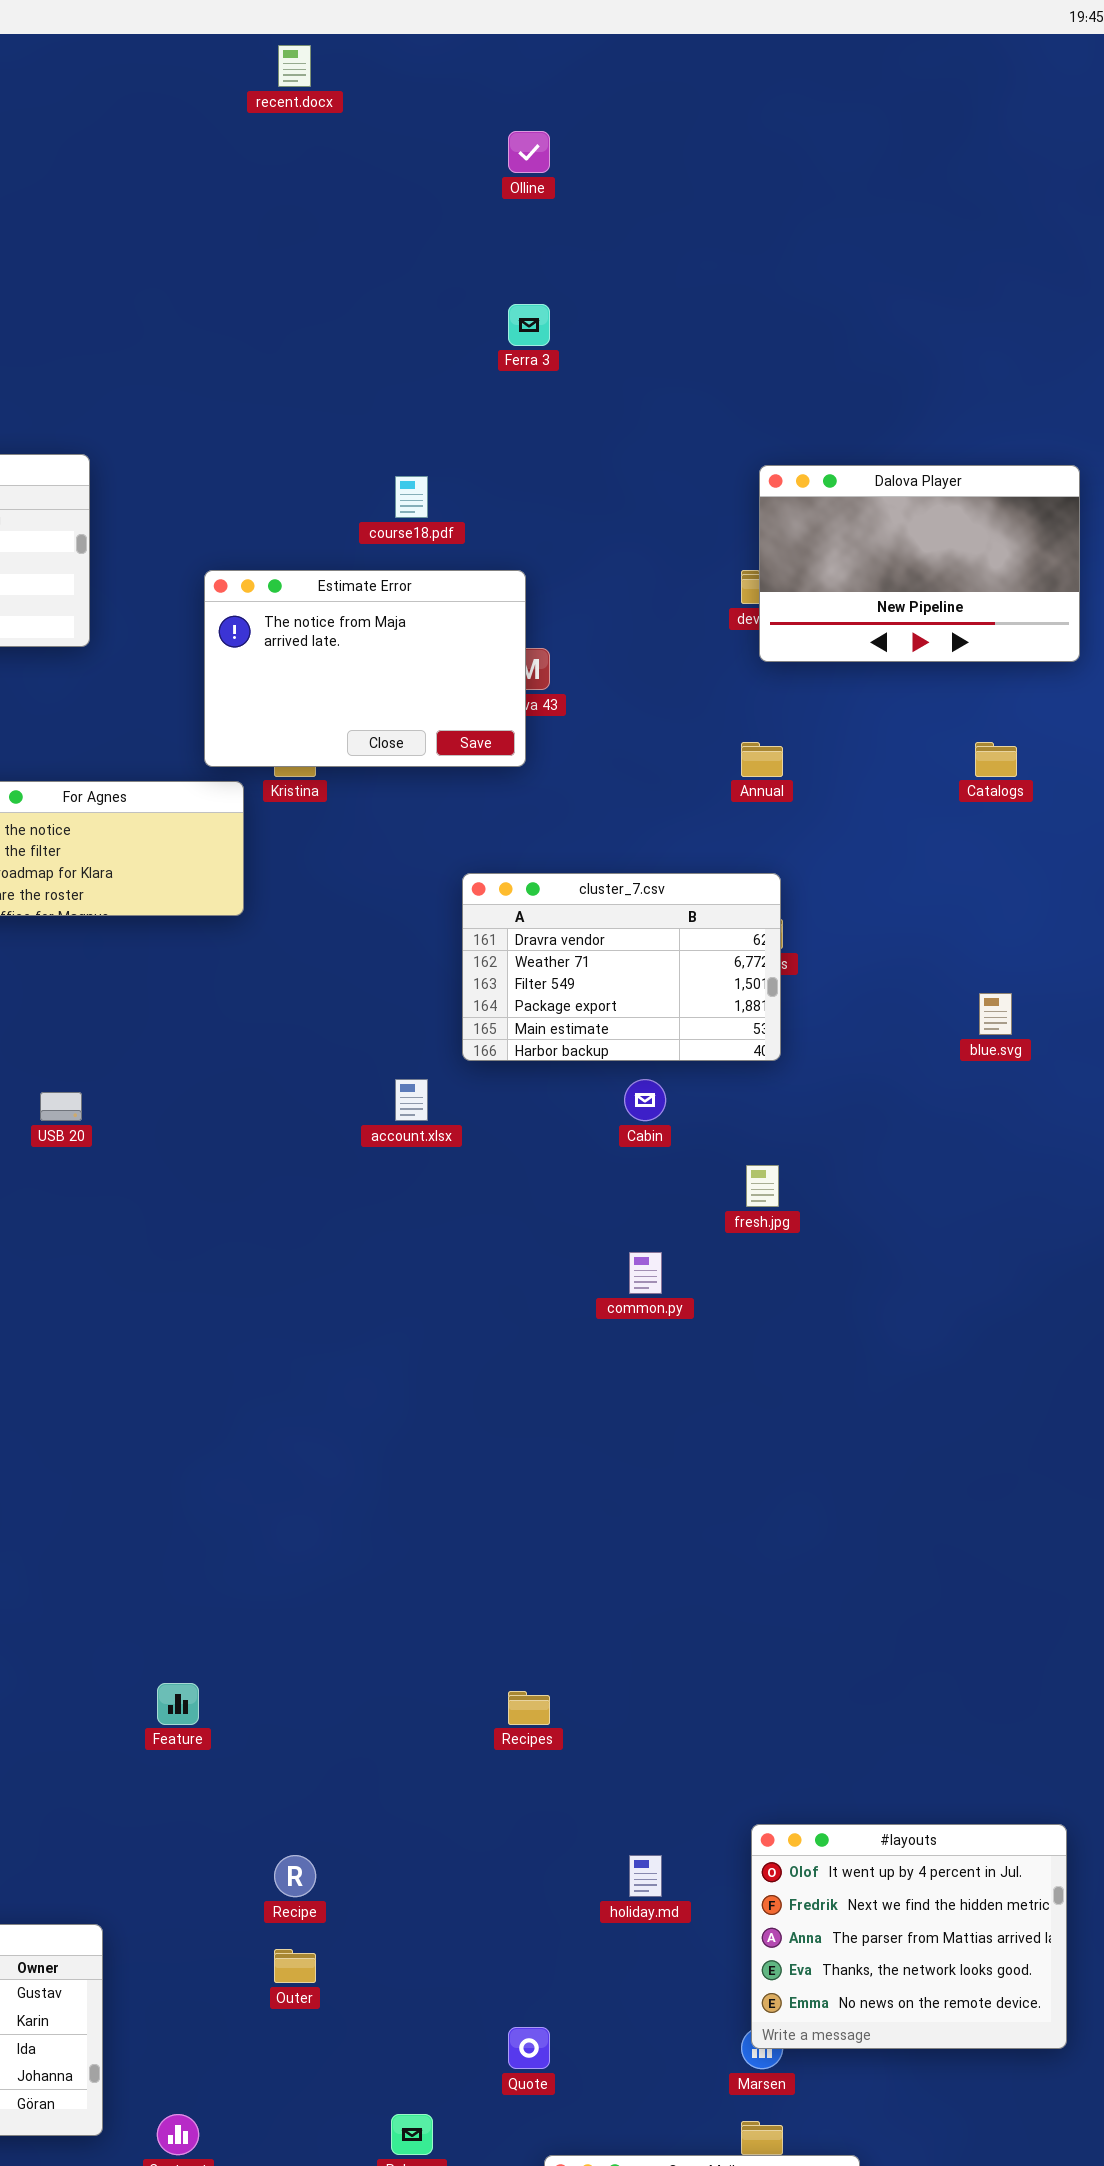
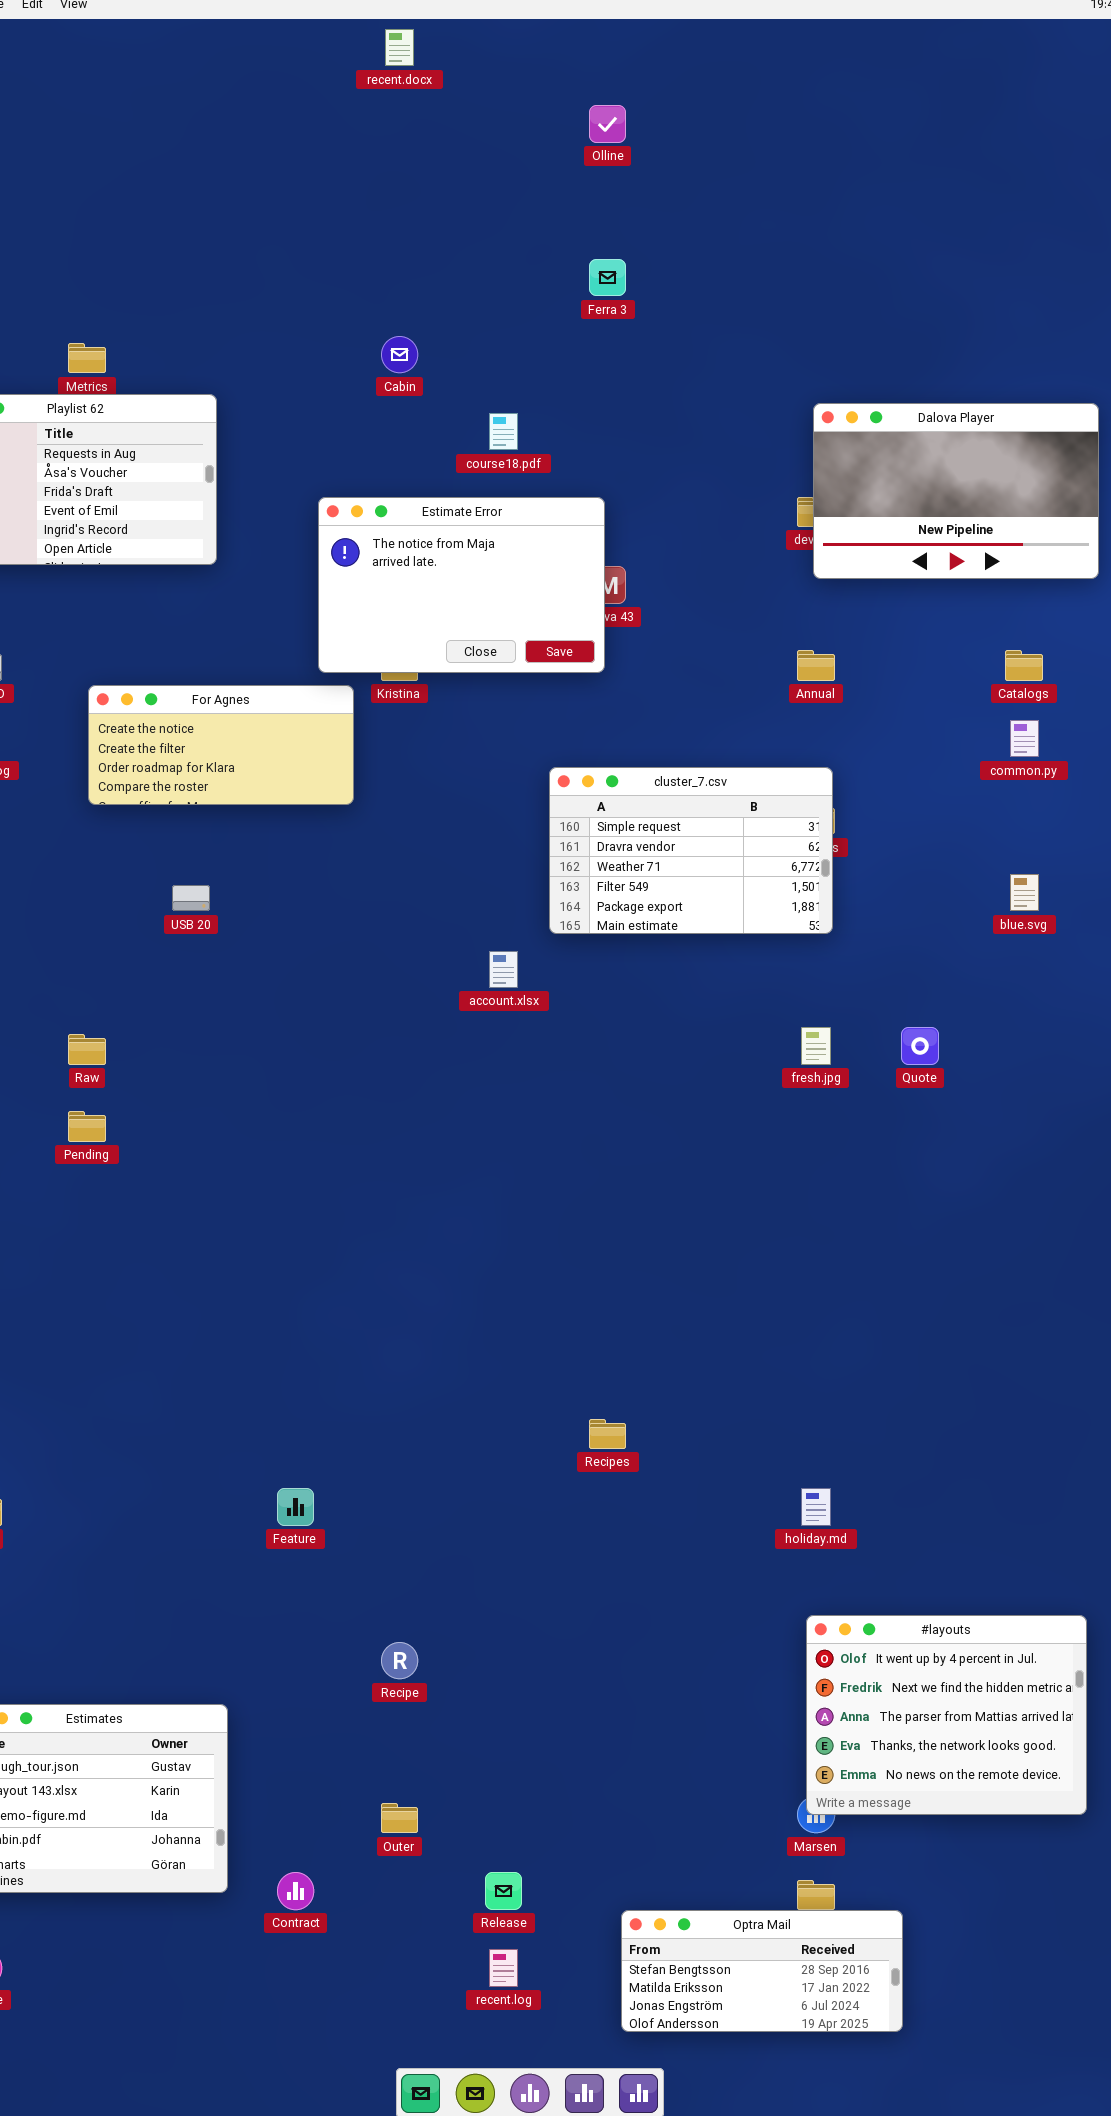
cluster_7.csv: [462,873,781,1061] -> [549,767,833,934], scrolled up 1 row
Cabin: [624,1079,666,1121] -> [381,336,418,373], moved
USB 20: [40,1092,82,1121] -> [172,885,210,911], moved
common.py: [629,1252,662,1294] -> [1010,720,1039,757], moved
Recipes: [508,1691,550,1725] -> [589,1419,626,1449], moved
holiday.md: [629,1855,662,1897] -> [801,1488,831,1526], moved
Outer: [274,1949,316,1983] -> [381,1803,418,1833], moved
Quote: [508,2027,550,2069] -> [901,1027,939,1065], moved

